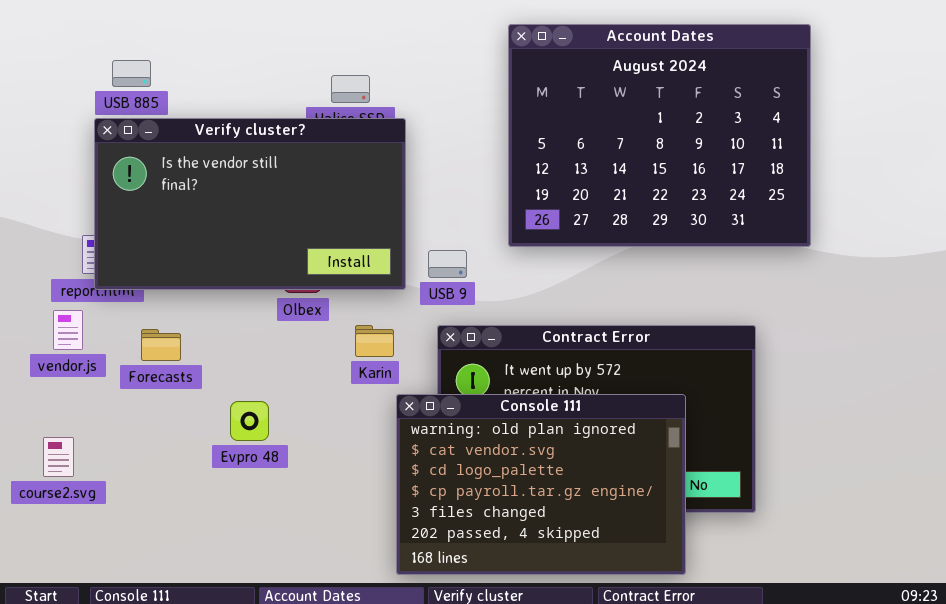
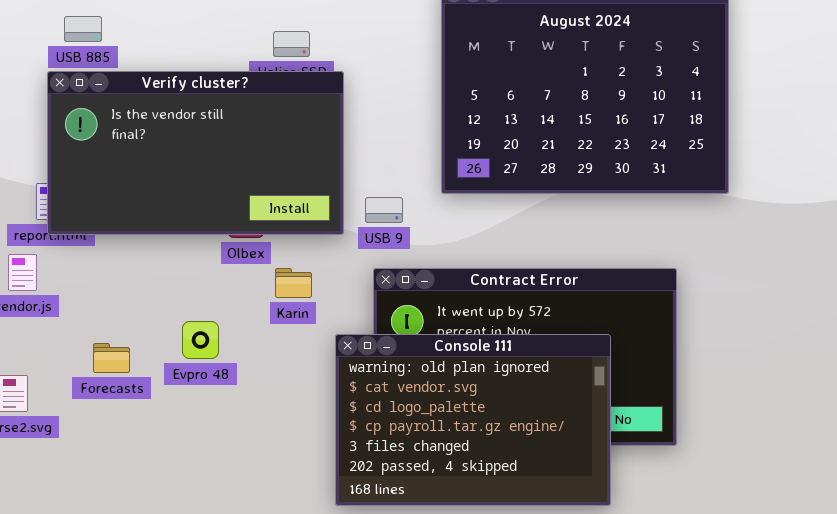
Karin: [355,325,394,357] -> [275,268,312,298], moved
Forecasts: [141,329,181,361] -> [93,343,130,373], moved
Evpro 48: [230,401,269,441] -> [182,321,219,359], moved

